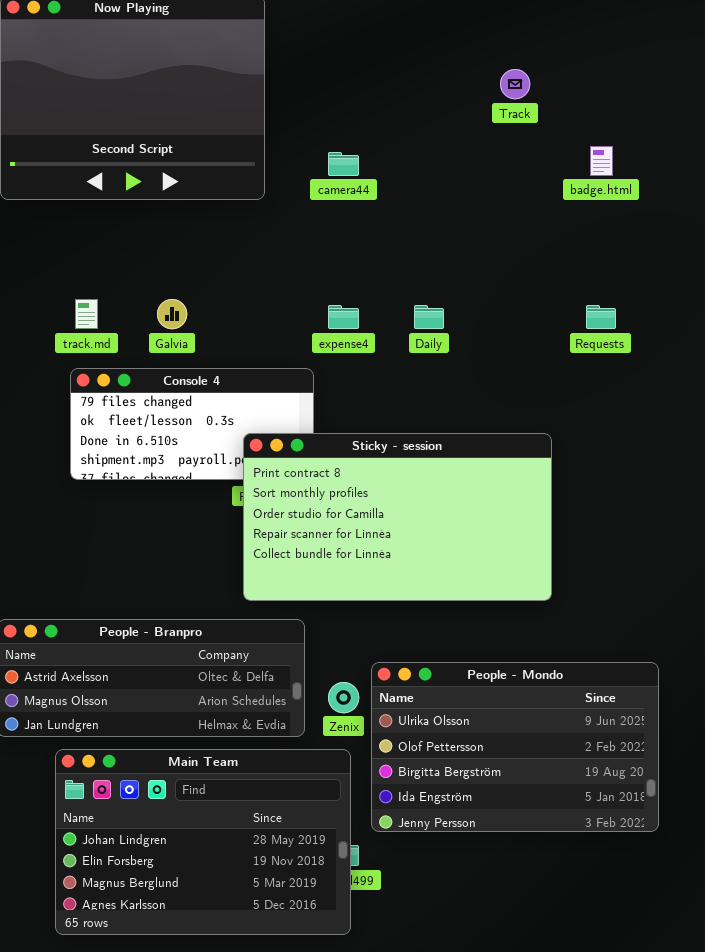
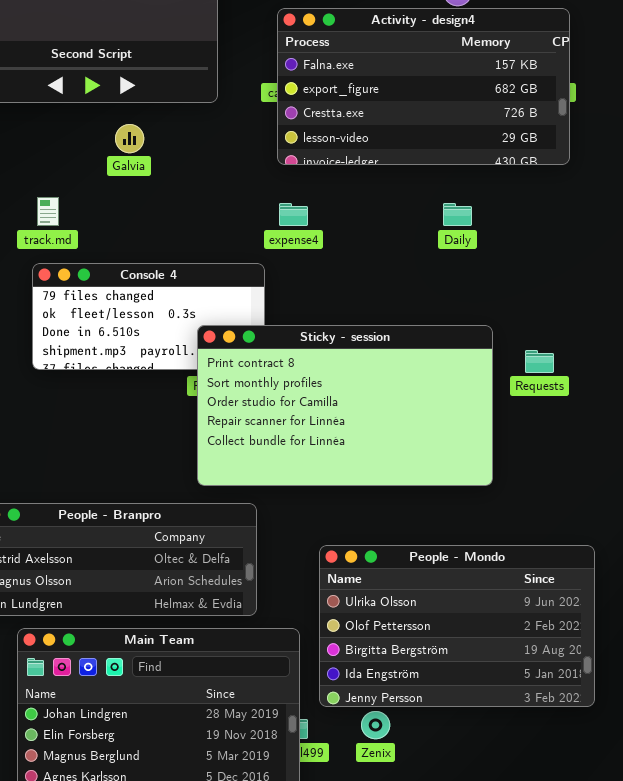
Activity - design4: none -> [277,8,570,165], opened
Galvia: [157,299,187,329] -> [115,124,144,153], moved
Daily: [414,305,444,329] -> [443,203,472,226], moved
Requests: [586,305,616,329] -> [525,350,554,373], moved
Zenix: [328,682,359,713] -> [361,711,390,739], moved

